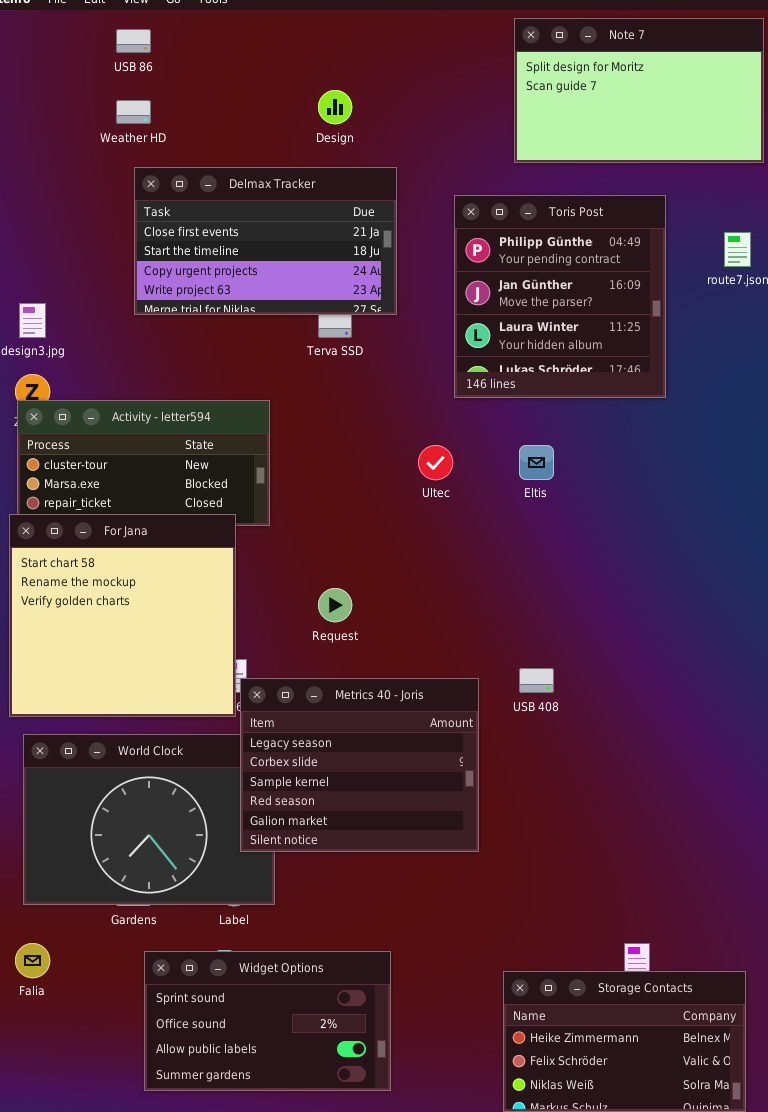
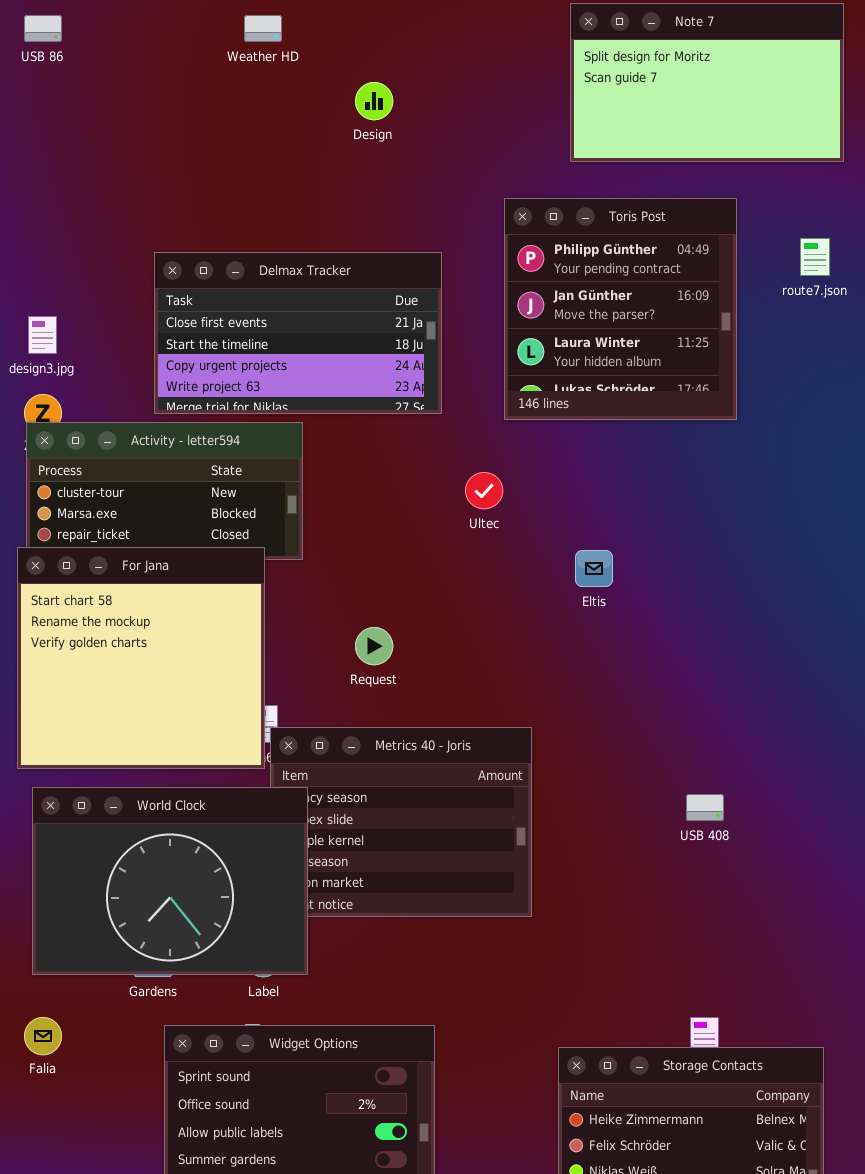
USB 86: [116,29,151,53] -> [24,15,62,42], moved
Weather HD: [116,100,151,124] -> [244,15,282,42], moved
Delmax Tracker: [134,167,397,315] -> [154,252,442,414], moved
Eltis: [519,445,554,480] -> [575,550,613,587], moved
USB 408: [519,668,554,693] -> [686,794,724,821], moved
World Clock: [23,734,275,905] -> [32,787,308,975], raised

